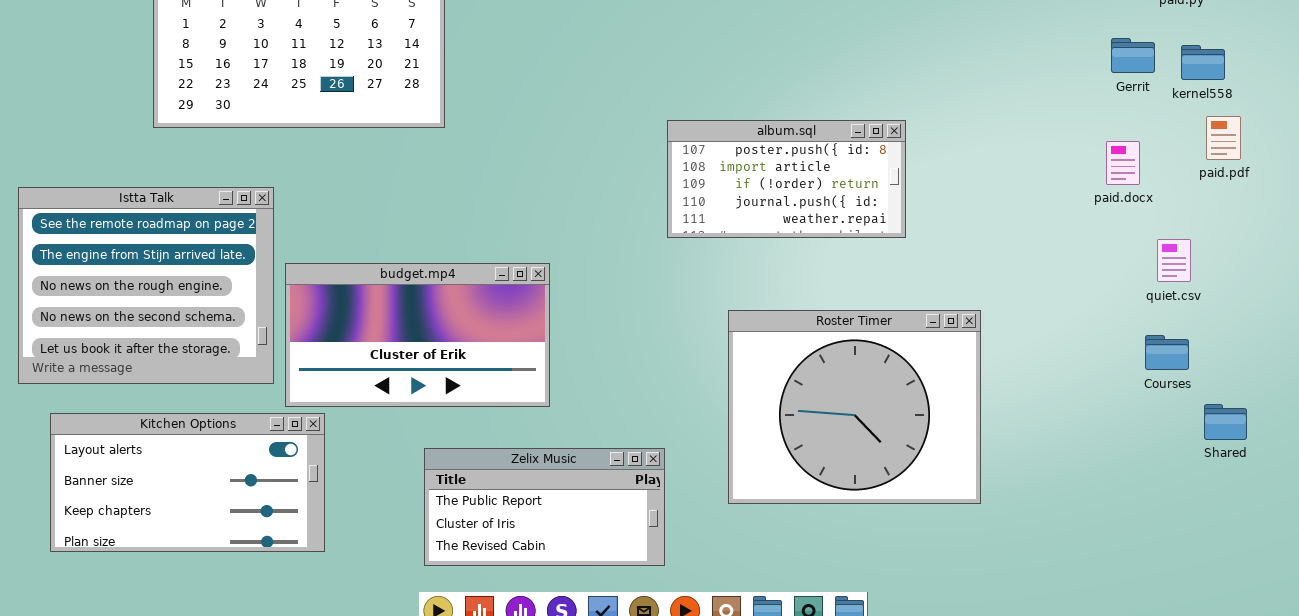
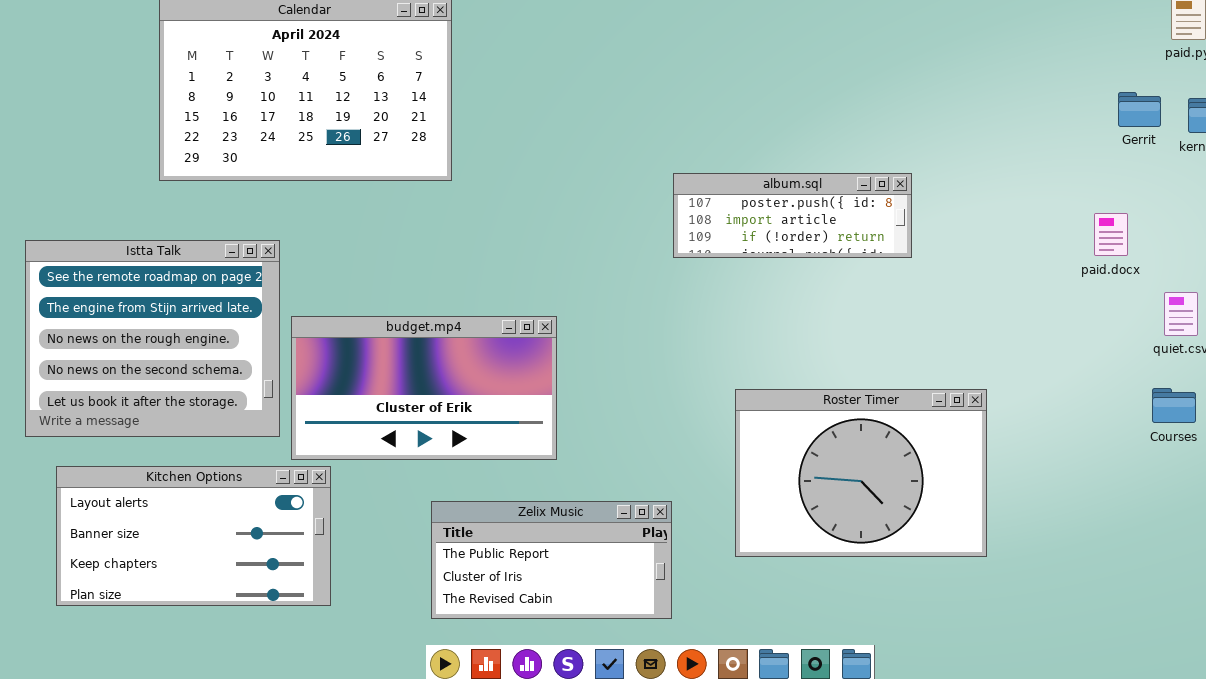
album.sql: [667,120,906,238] -> [673,173,912,258], resized
paid.docx: [1106,141,1140,185] -> [1094,213,1128,256], moved
Roster Timer: [728,310,981,504] -> [735,389,987,557], resized

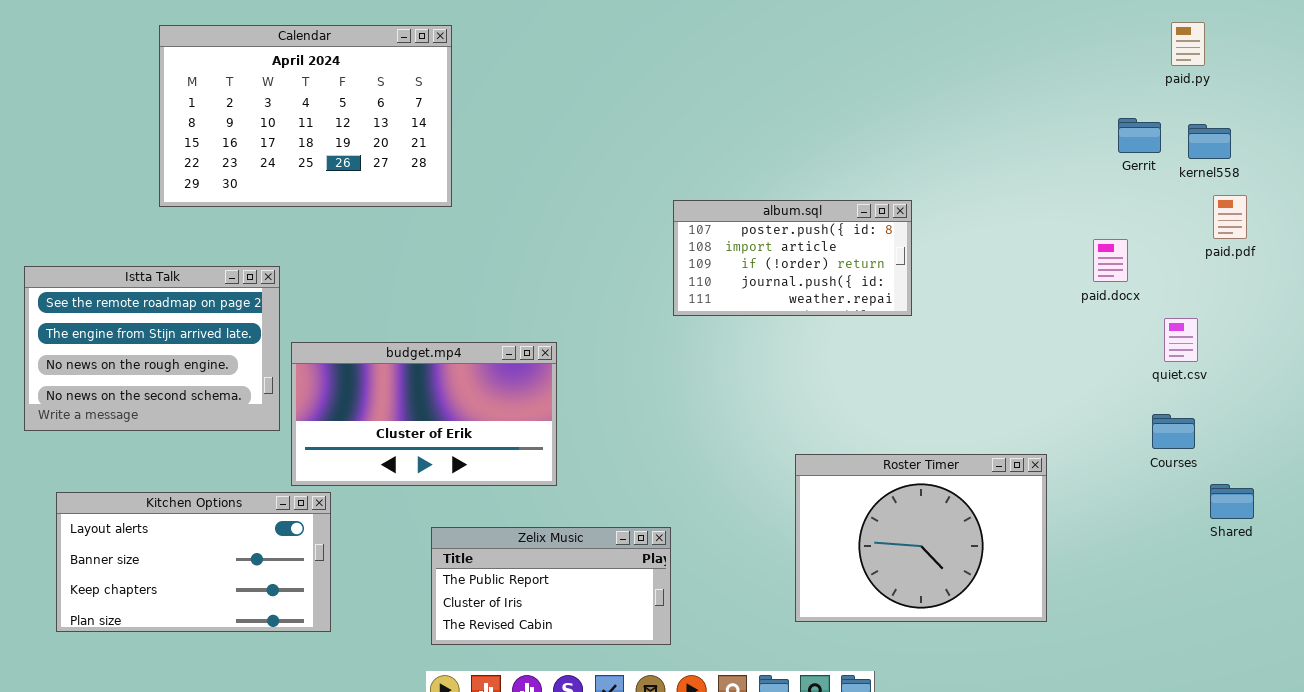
album.sql: [673,173,912,258] -> [673,200,912,316], resized
Istta Talk: [25,240,280,437] -> [24,266,280,431], resized
Roster Timer: [735,389,987,557] -> [795,454,1047,622], moved

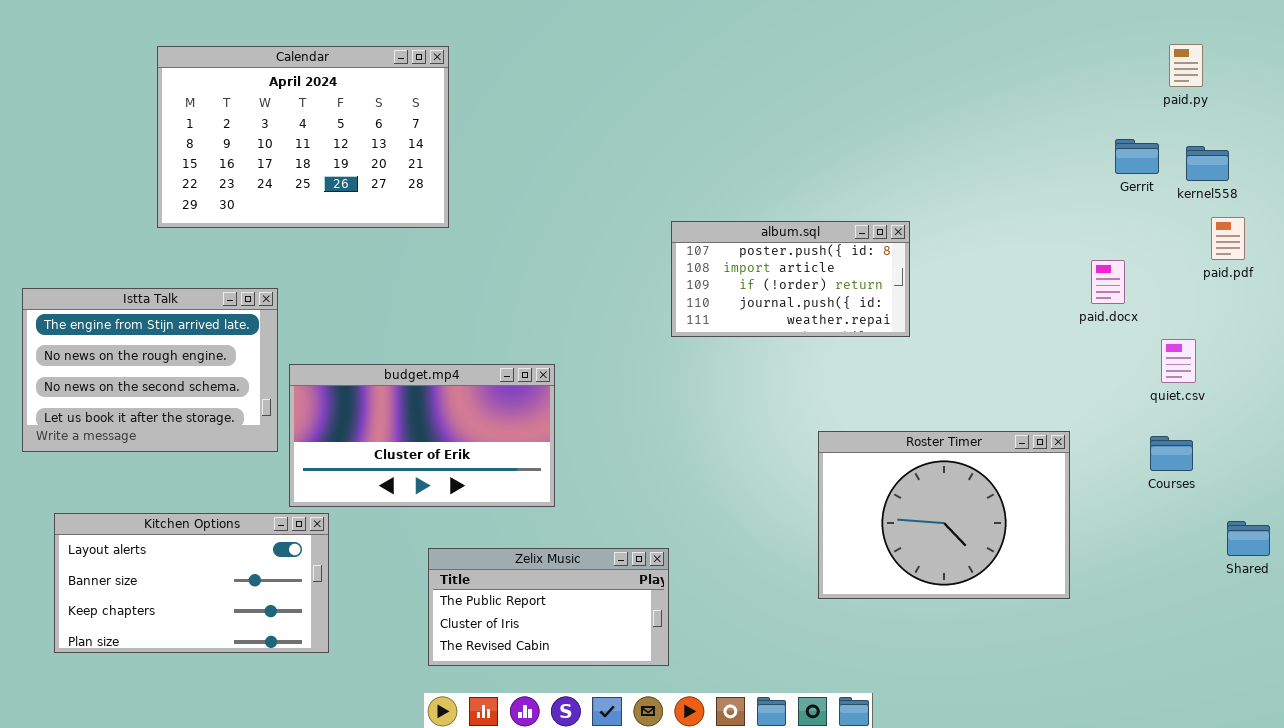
Istta Talk: [24,266,280,431] -> [22,288,278,452], scrolled down 1 row
Roster Timer: [795,454,1047,622] -> [818,431,1070,599], moved
Shared: [1210,484,1254,519] -> [1227,521,1270,556], moved

